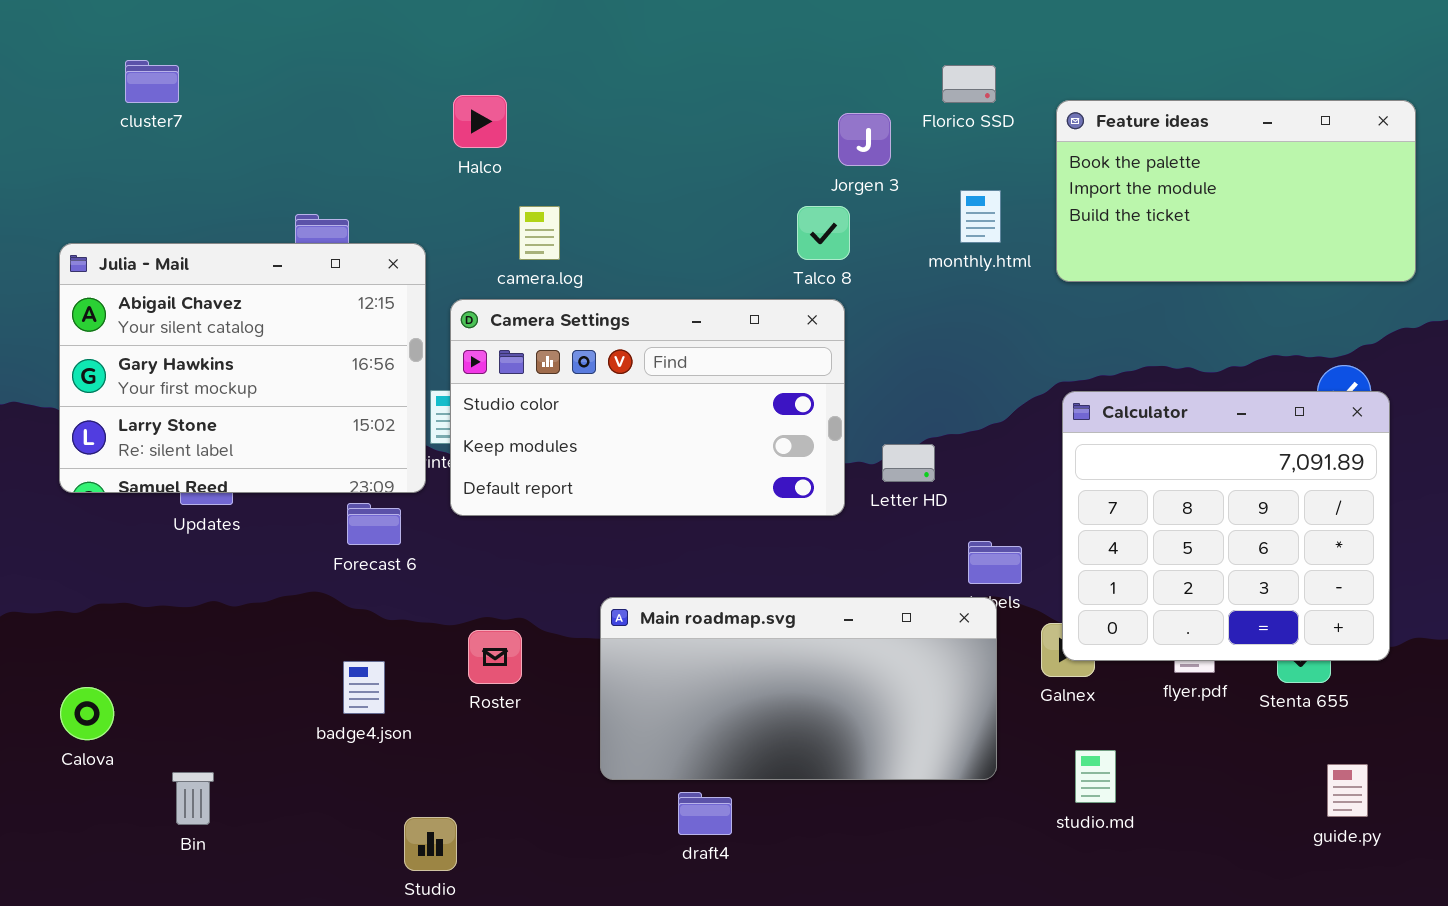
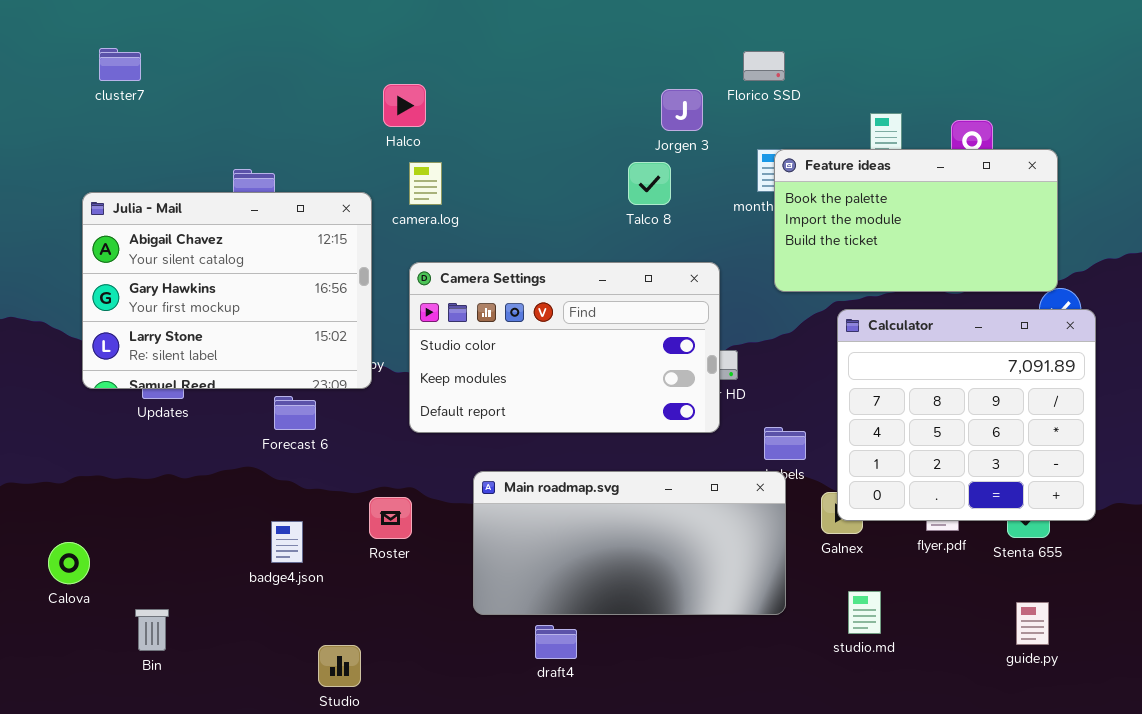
Halco: [453,95,507,148] -> [383,84,426,127], moved
Feature ideas: [1056,100,1416,282] -> [774,149,1058,292], moved
Julia - Mail: [59,243,426,493] -> [82,192,372,389], moved
Camera Settings: [450,299,845,516] -> [409,262,720,433], moved
guide.py: [1327,764,1368,817] -> [1016,602,1049,645], moved

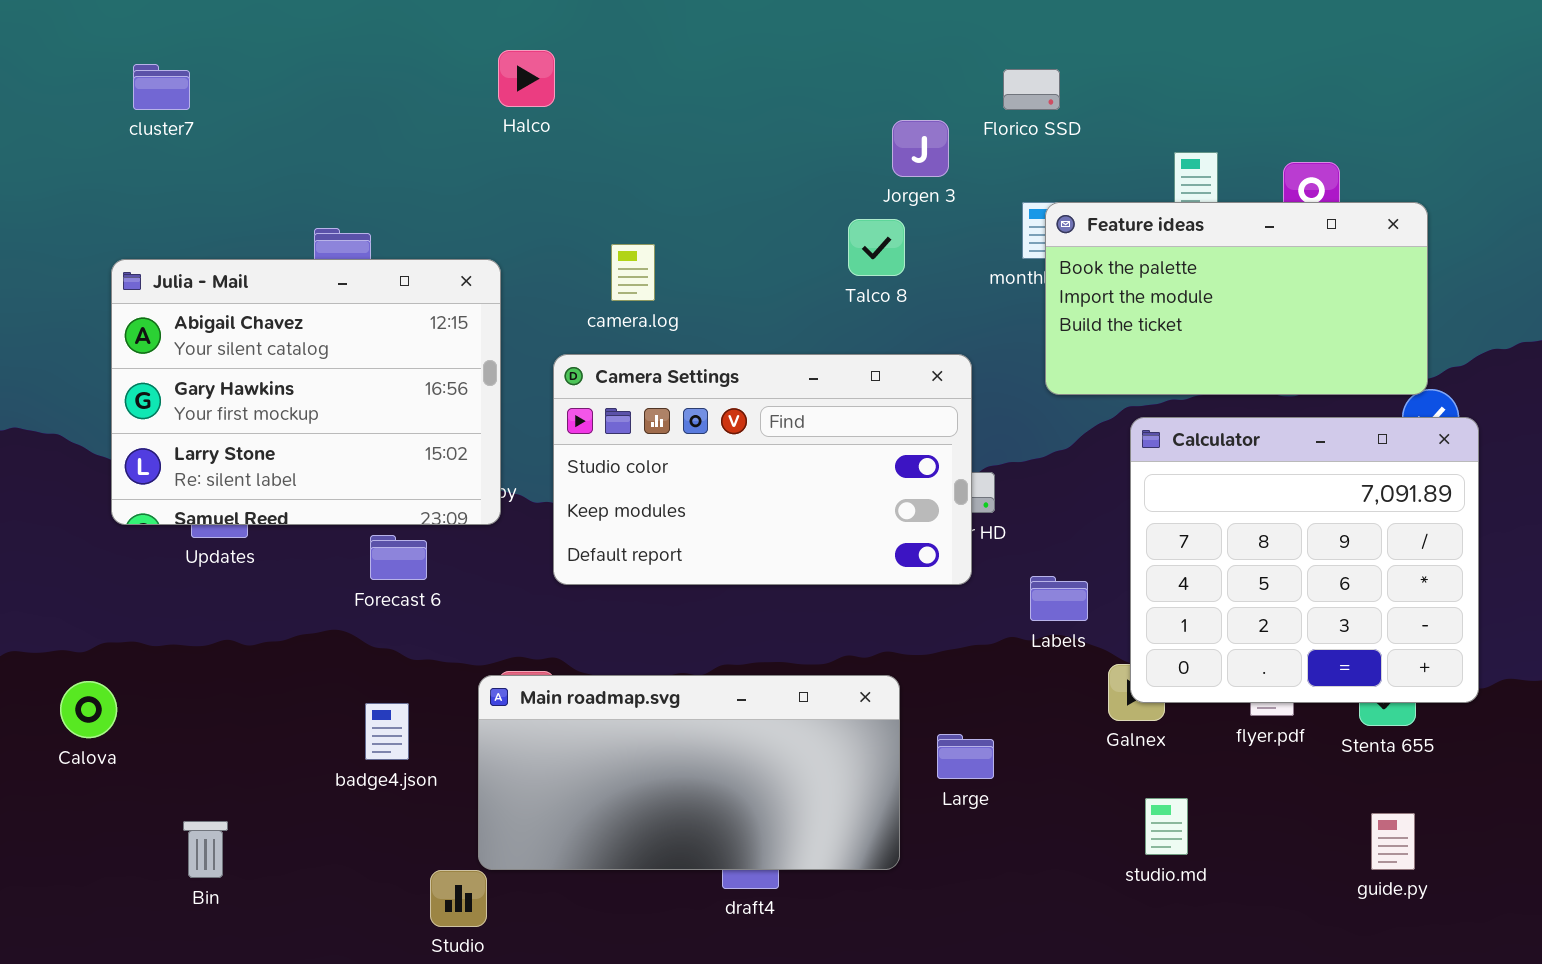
Halco: [383,84,426,127] -> [498,50,555,107], moved
camera.log: [409,162,442,205] -> [611,244,655,301], moved
Main roadmap.svg: [473,471,786,615] -> [478,675,900,870], moved
Calova: [48,542,90,584] -> [60,681,117,738], moved

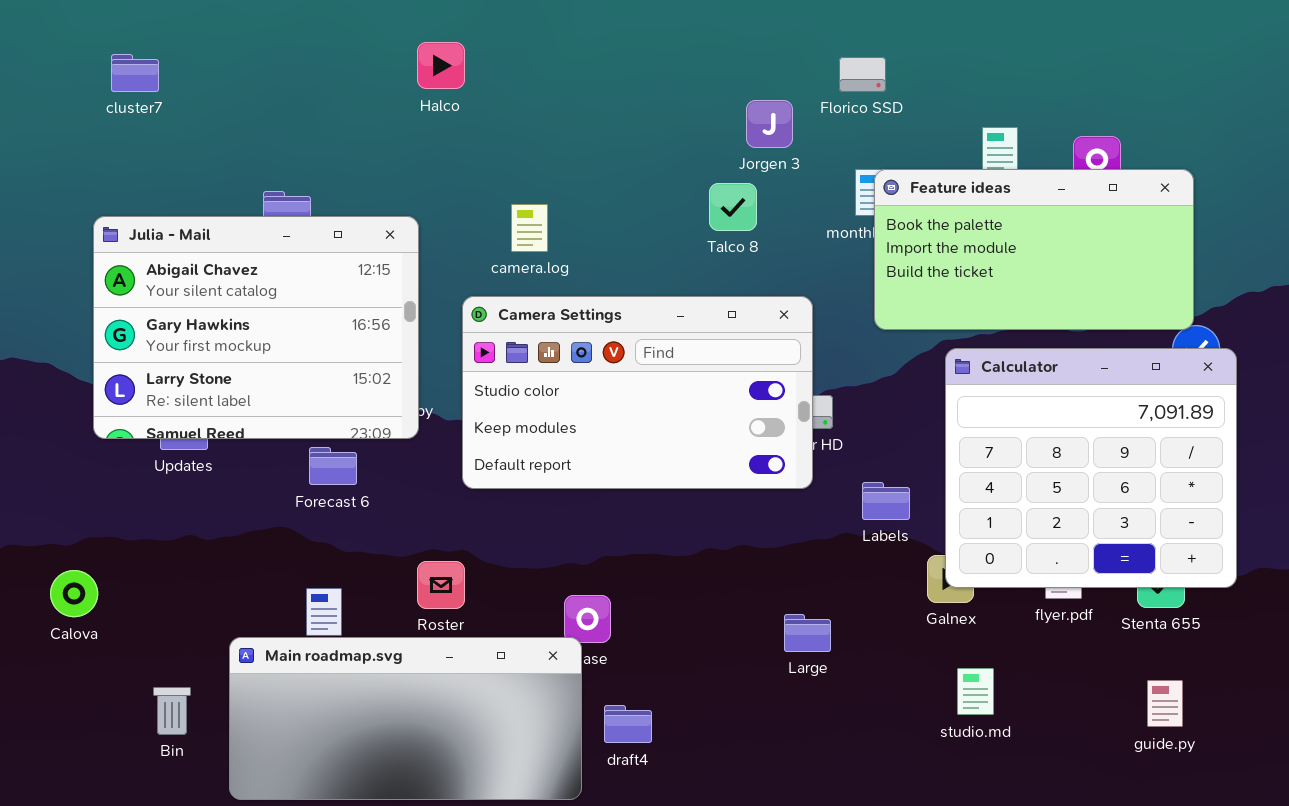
Main roadmap.svg: [478,675,900,870] -> [229,637,582,800], moved

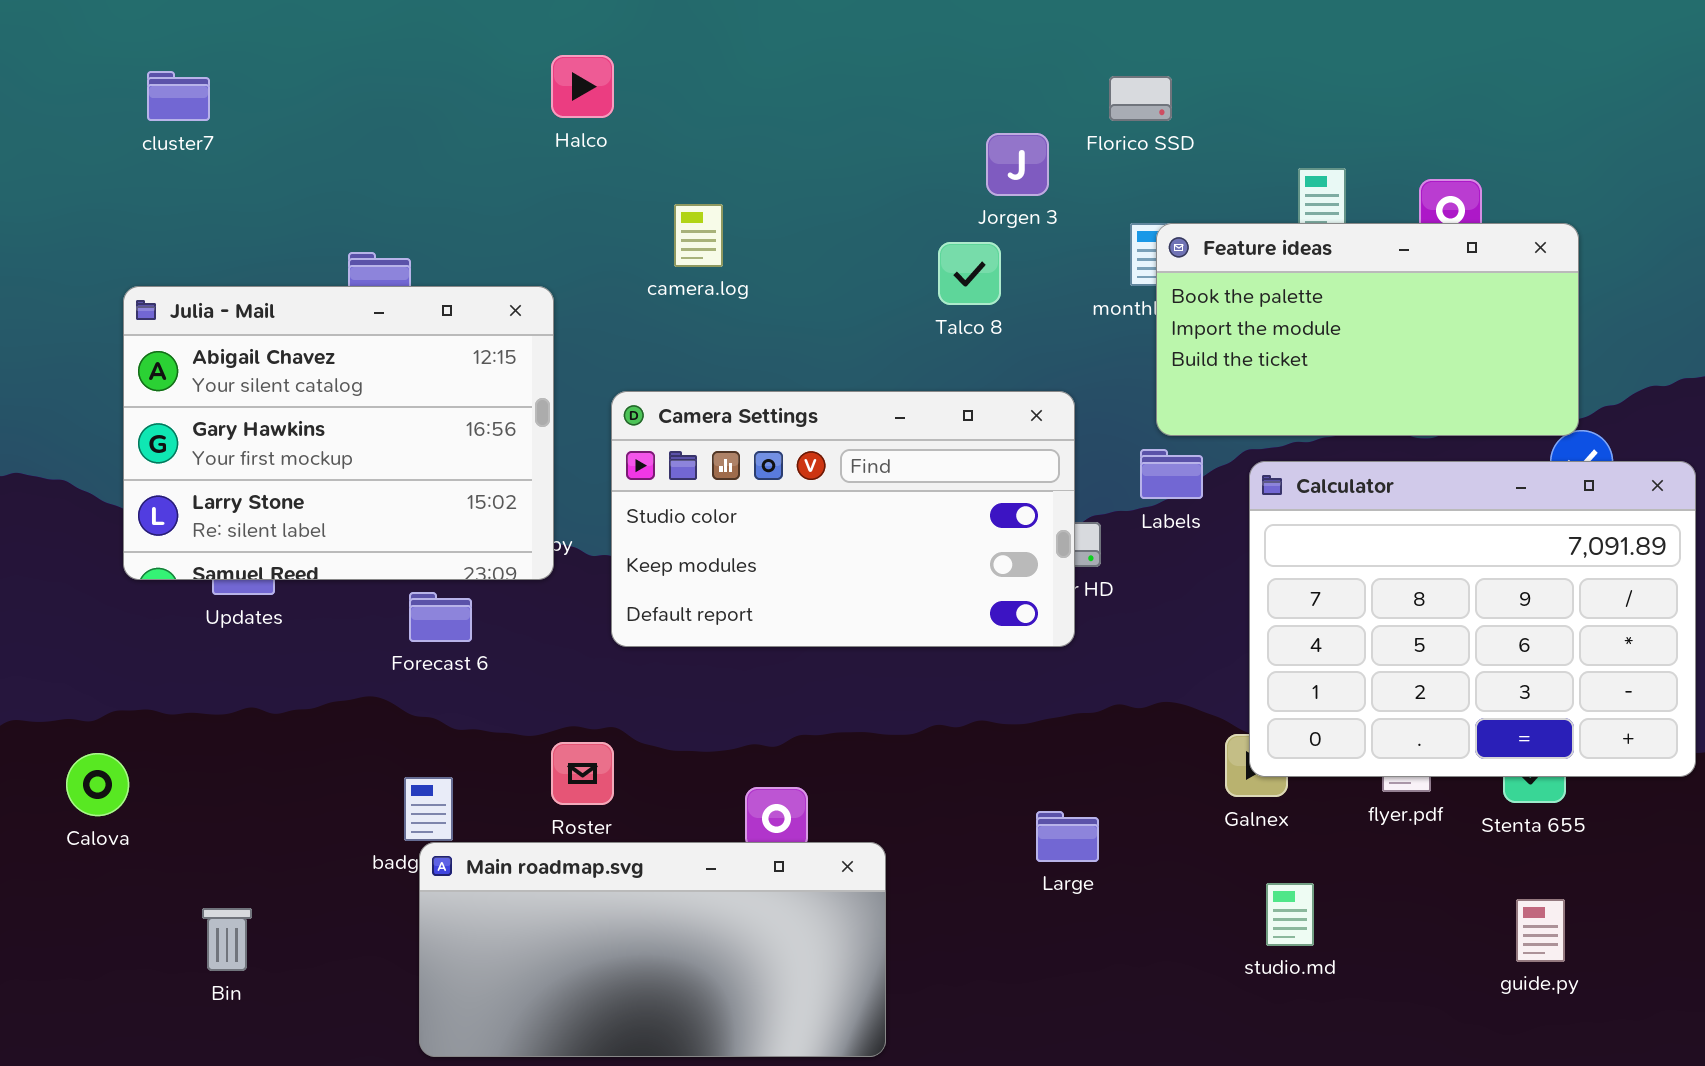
camera.log: [511,204,548,252] -> [674,204,723,267], moved
Calculator: [945,348,1237,588] -> [1249,461,1696,777], resized
Labels: [862,482,910,520] -> [1140,449,1203,499], moved
Main roadmap.svg: [229,637,582,800] -> [419,842,886,1057], moved

